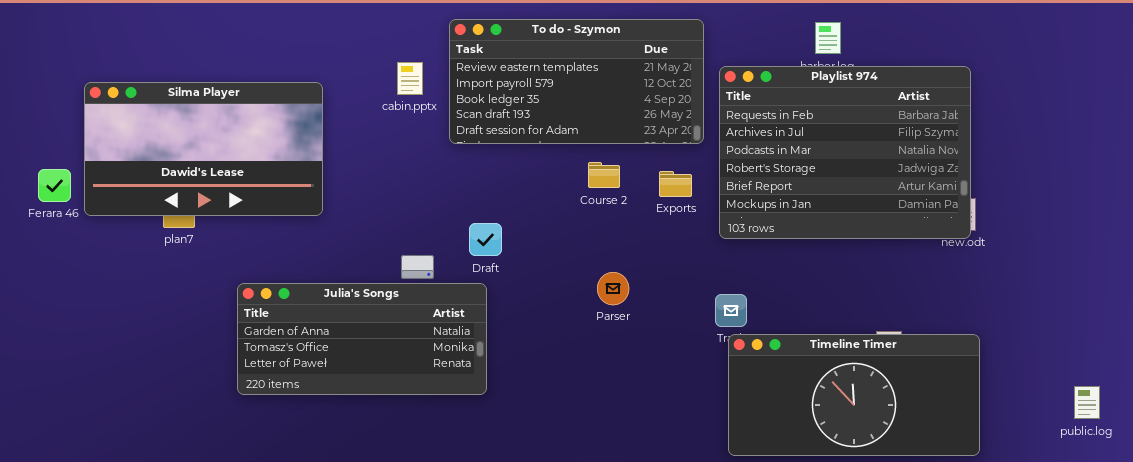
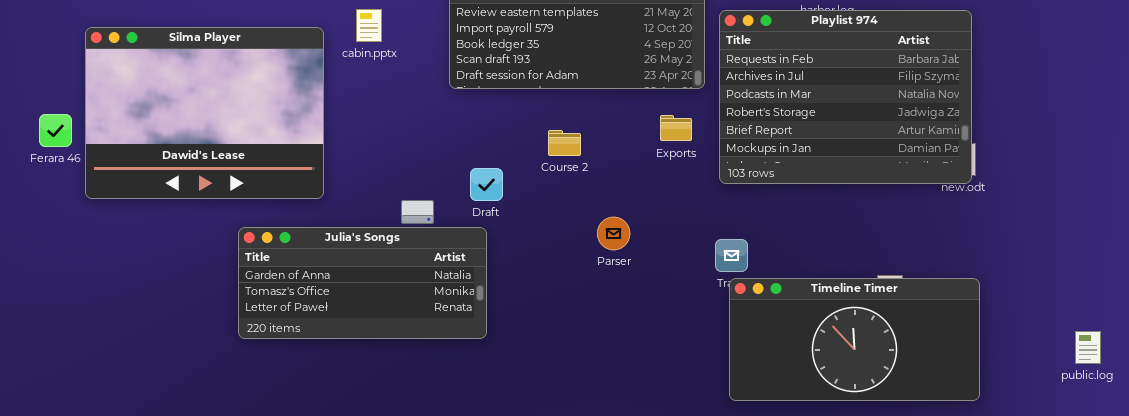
cabin.pptx: [397,62,423,95] -> [356,9,382,42], moved
Silma Player: [84,82,323,216] -> [85,27,324,199], resized
Course 2: [588,162,620,188] -> [548,130,581,156], moved

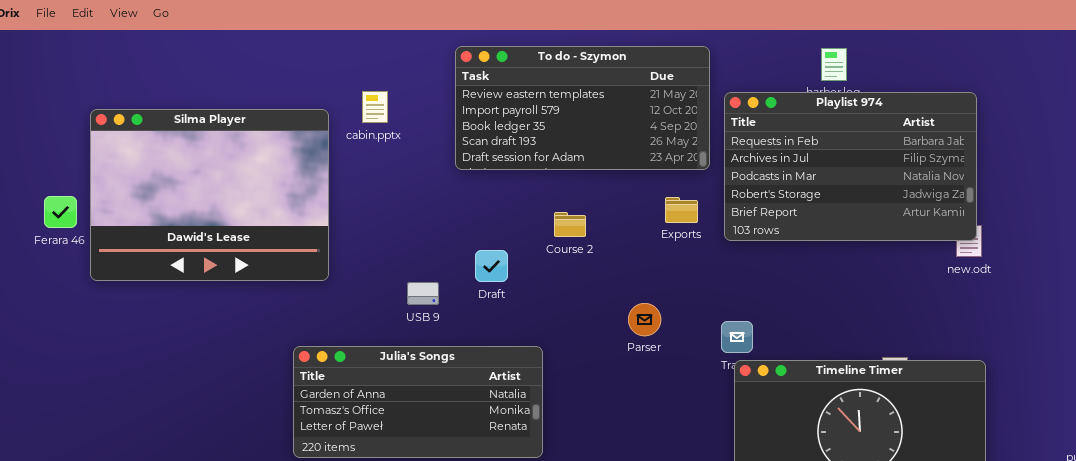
Playlist 974: [719,10,972,184] -> [724,92,977,241], resized
Parser: [597,217,630,250] -> [628,303,661,336], moved
Julia's Songs: [238,227,487,339] -> [293,346,543,458], moved

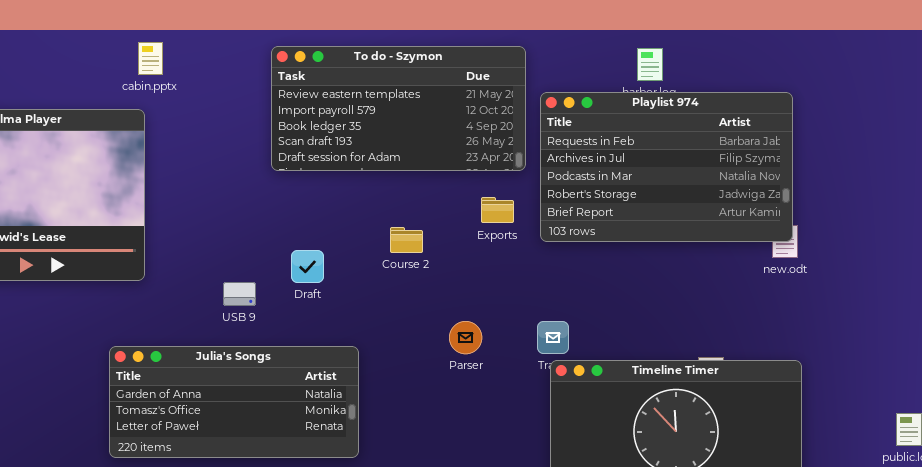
cabin.pptx: [362,91,388,123] -> [138,42,163,75], moved
Course 2: [554,212,586,237] -> [390,227,423,253], moved
Parser: [628,303,661,336] -> [449,321,482,354], moved

